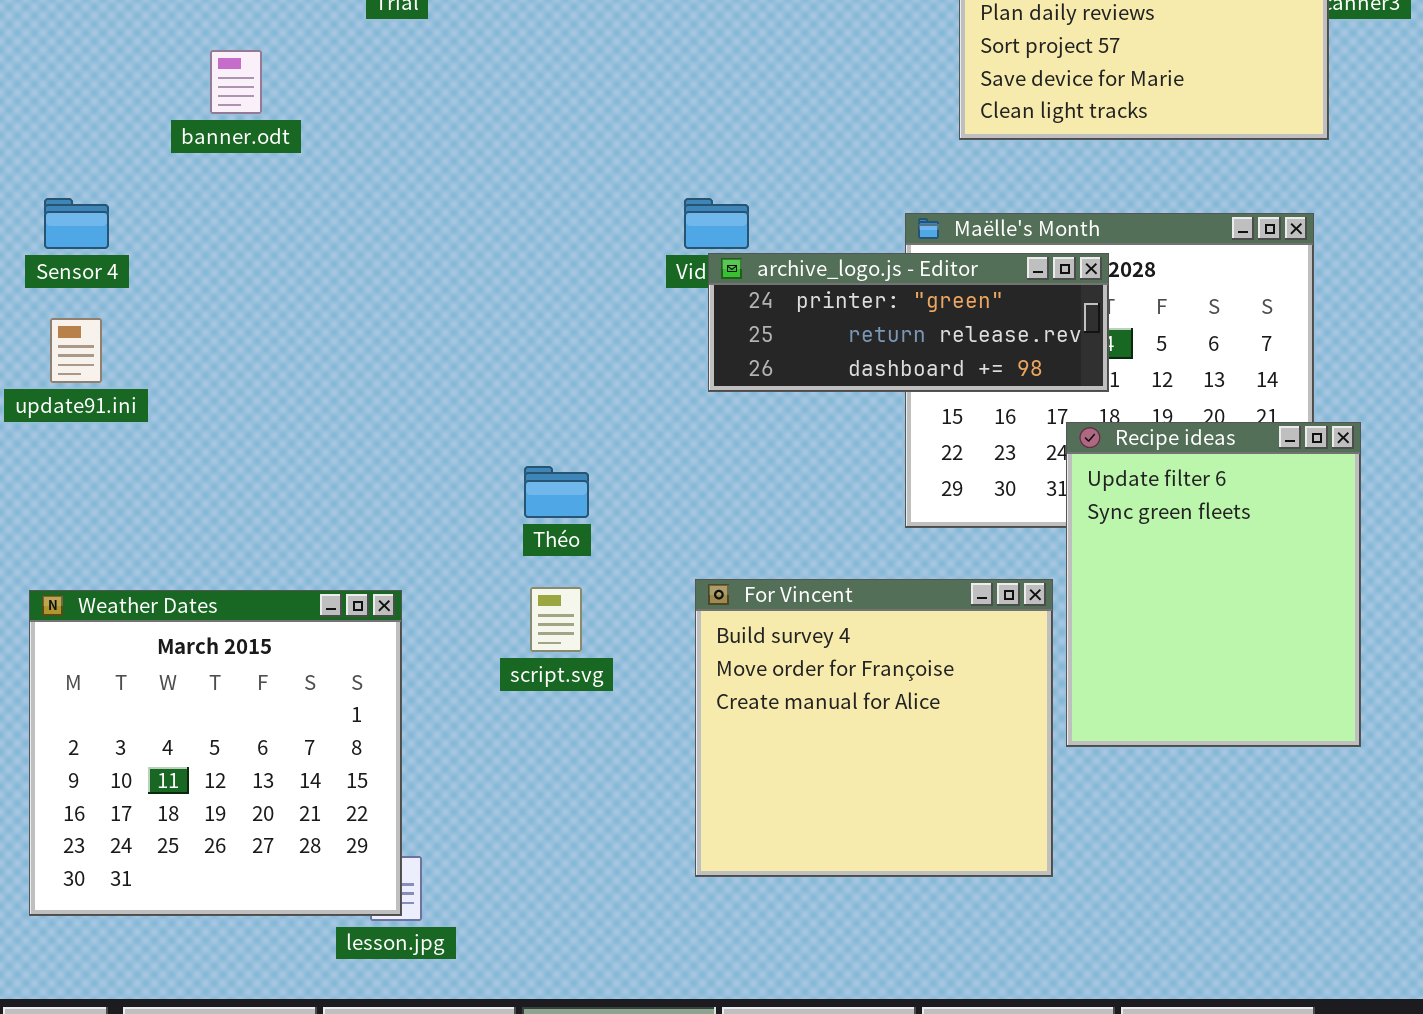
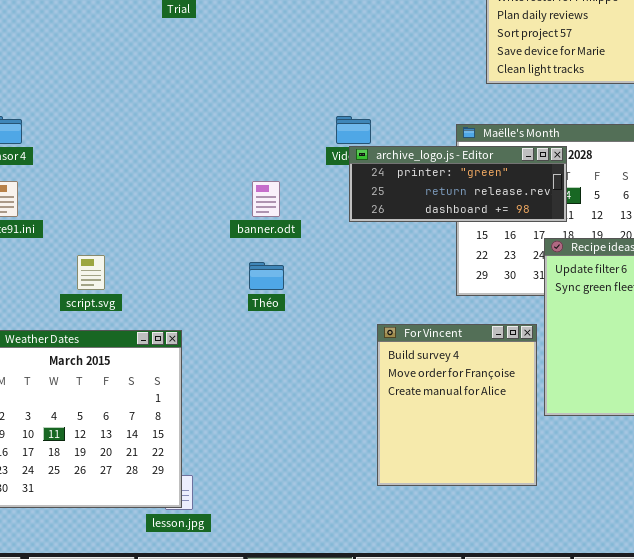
banner.odt: [210,50,262,114] -> [252,181,280,217], moved
For Vincent: [695,579,1053,877] -> [377,324,537,486], resized
script.svg: [530,587,582,652] -> [77,255,105,290], moved

